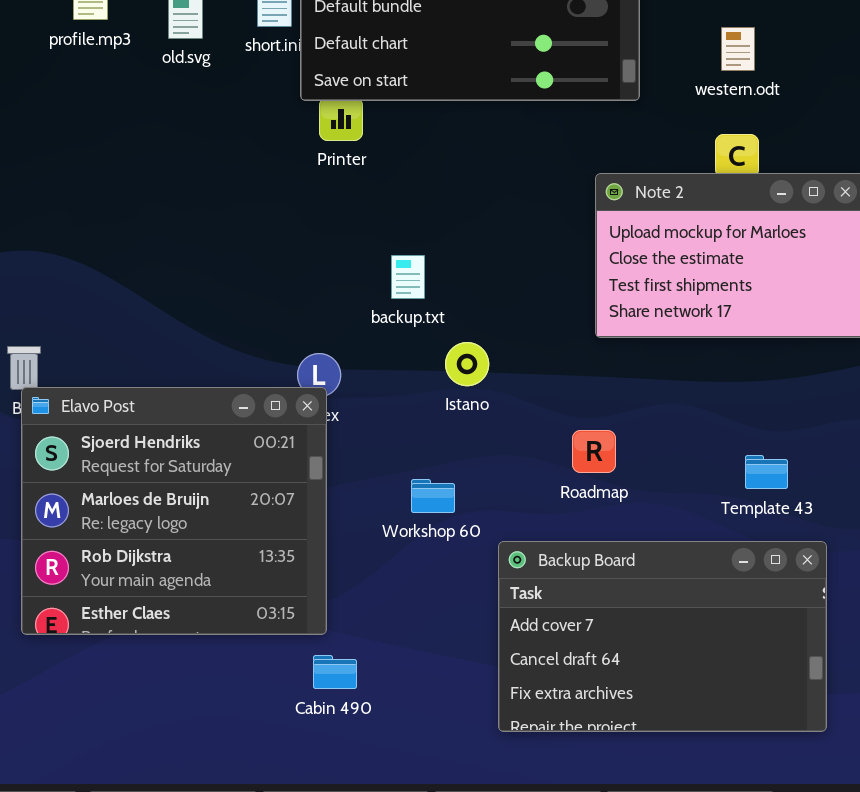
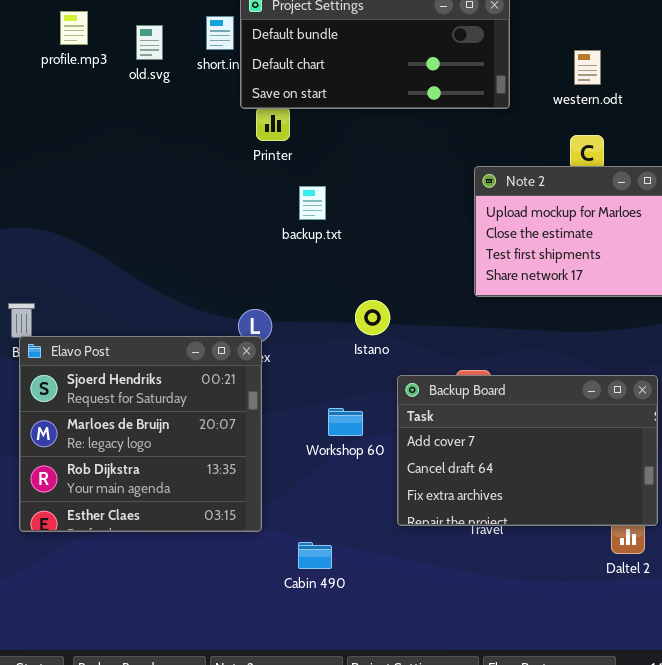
backup.txt: [391,255,425,299] -> [299,186,326,220], moved
Backup Board: [498,541,827,732] -> [397,375,658,526], moved
Cabin 490: [313,655,357,689] -> [298,542,332,569], moved

